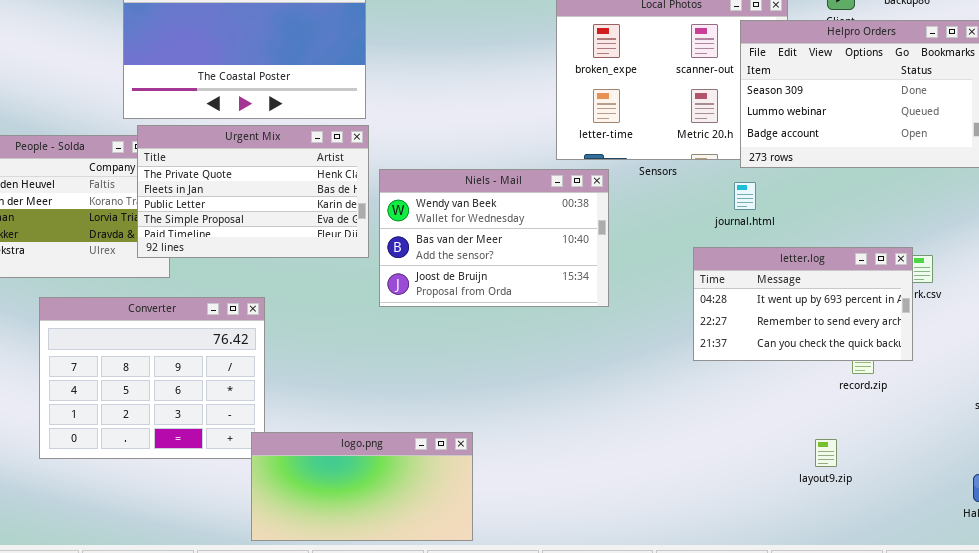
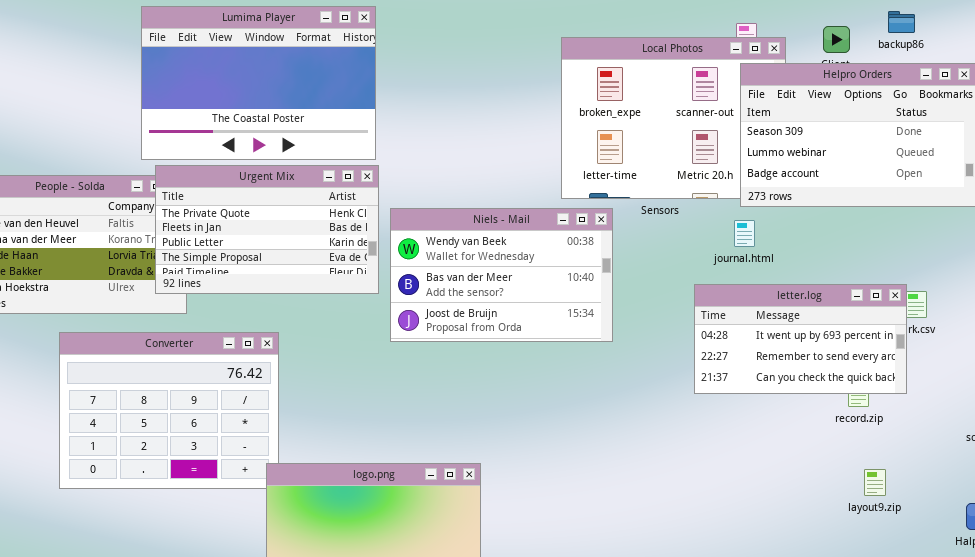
layout9.zip: [815,439,837,467] -> [864,469,886,496], moved

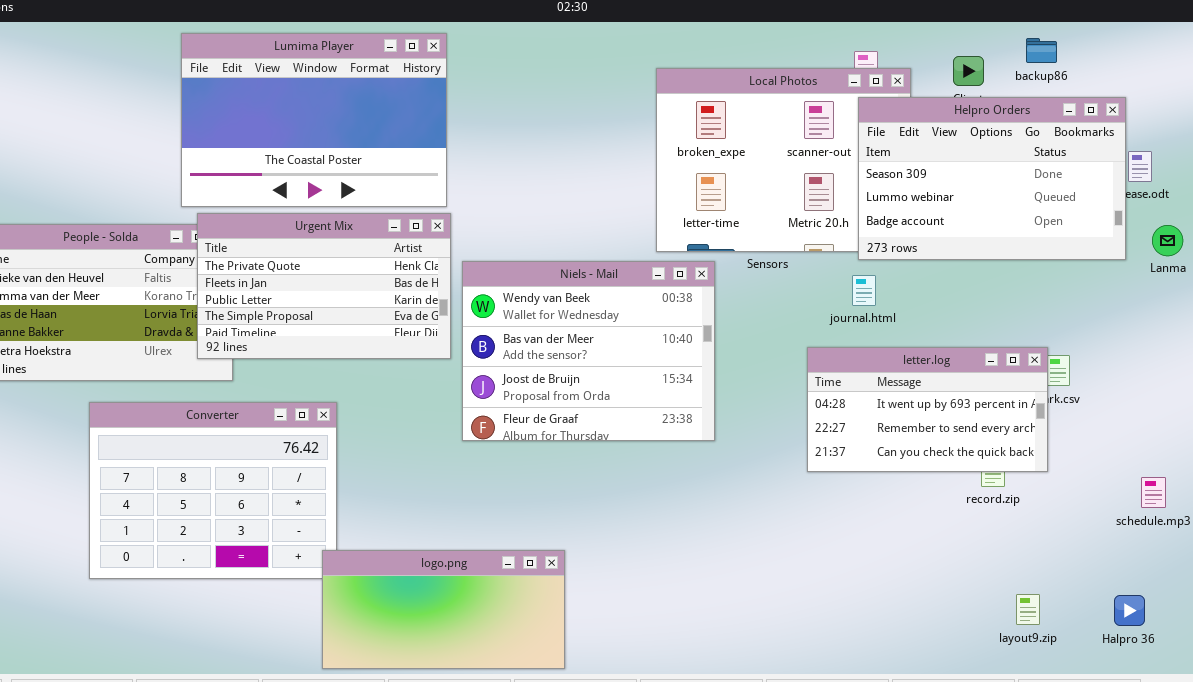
Niels - Mail: [390,208,613,342] -> [462,261,715,441], resized
layout9.zip: [864,469,886,496] -> [1016,594,1040,625], moved

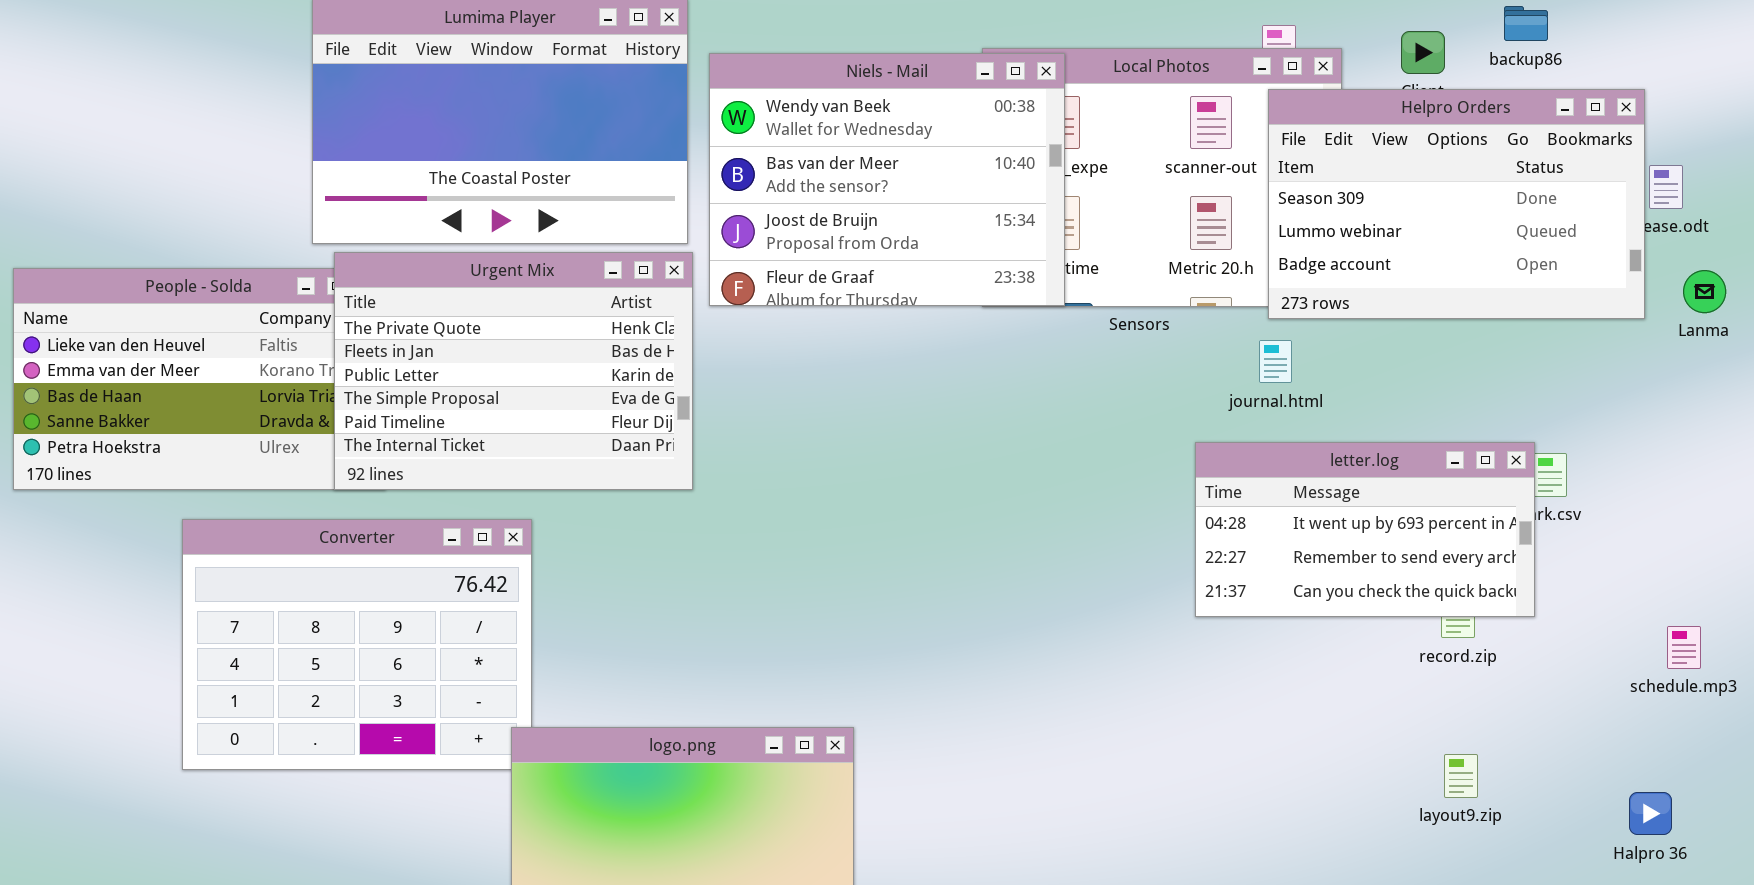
Urgent Mix: [197,213,451,359] -> [334,252,693,490], resized
Niels - Mail: [462,261,715,441] -> [709,53,1065,306], moved
layout9.zip: [1016,594,1040,625] -> [1444,754,1478,798], moved

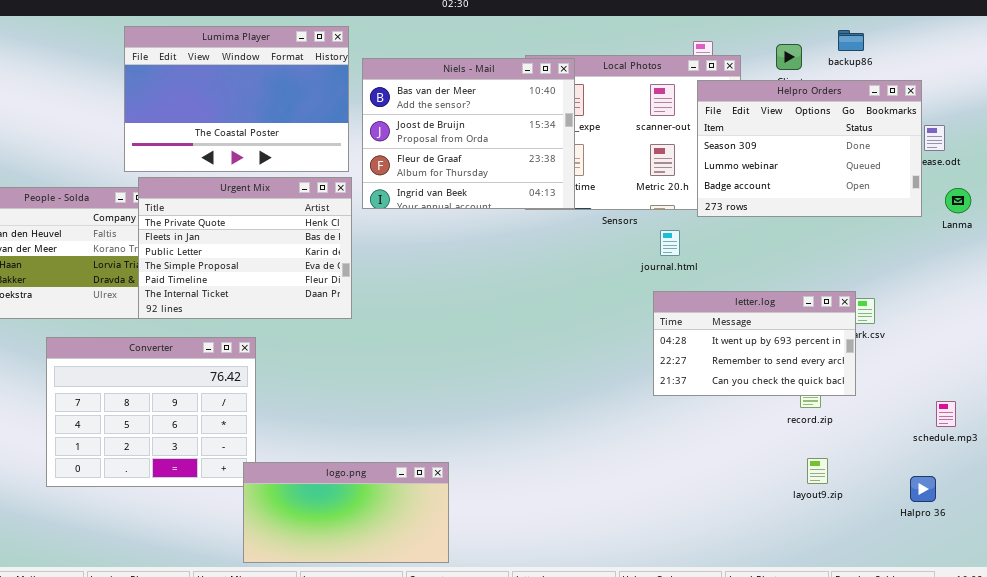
Niels - Mail: [709,53,1065,306] -> [362,58,575,209], scrolled down 1 row
journal.html: [1259,340,1292,383] -> [660,230,680,256], moved
layout9.zip: [1444,754,1478,798] -> [807,458,828,484], moved
Halpro 36: [1629,792,1672,835] -> [910,476,936,502], moved

